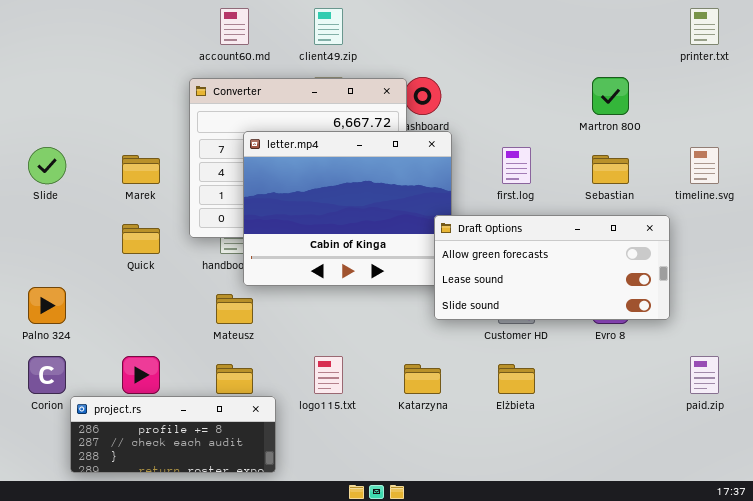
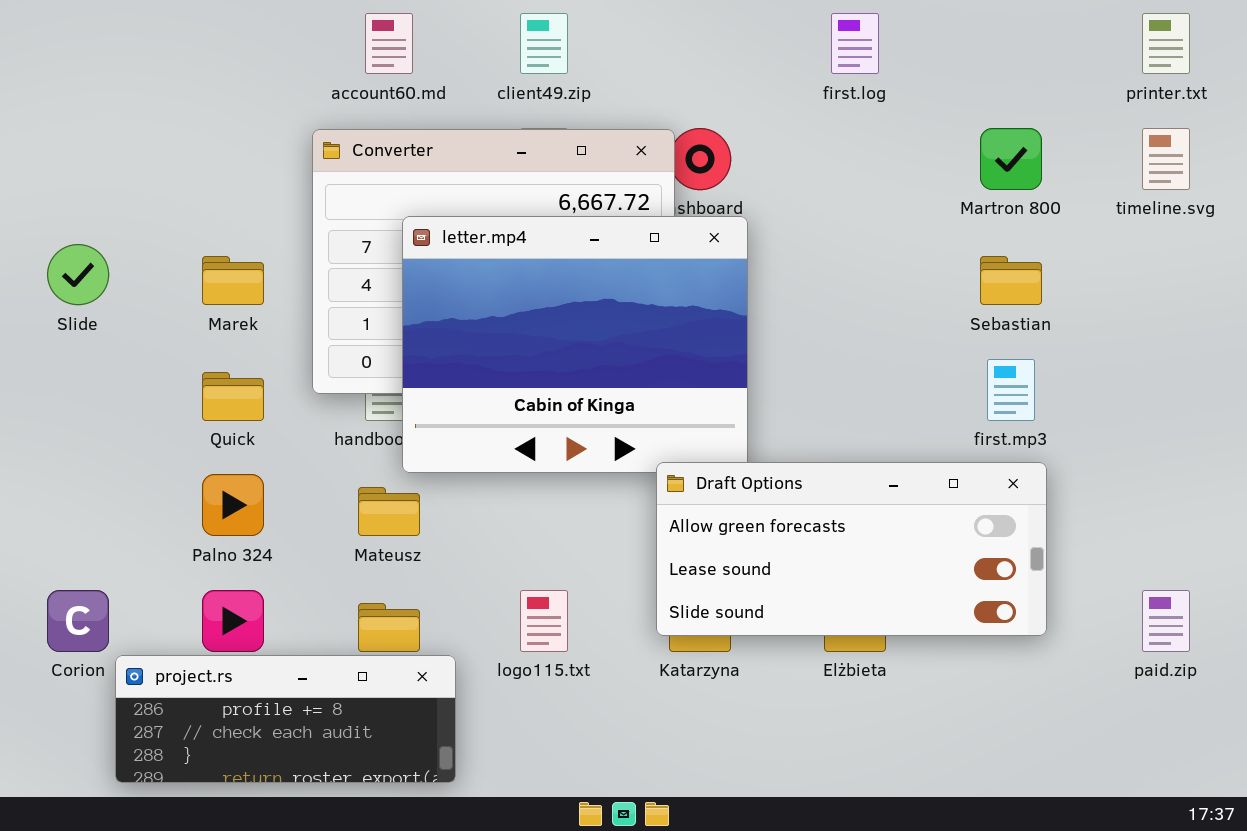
first.log: [502,147,531,184] -> [831,13,879,74], moved
timeline.svg: [690,147,719,184] -> [1142,128,1190,190], moved
Draft Options: [434,215,670,320] -> [656,462,1047,636], moved
Palno 324: [28,287,66,324] -> [202,474,264,536], moved

